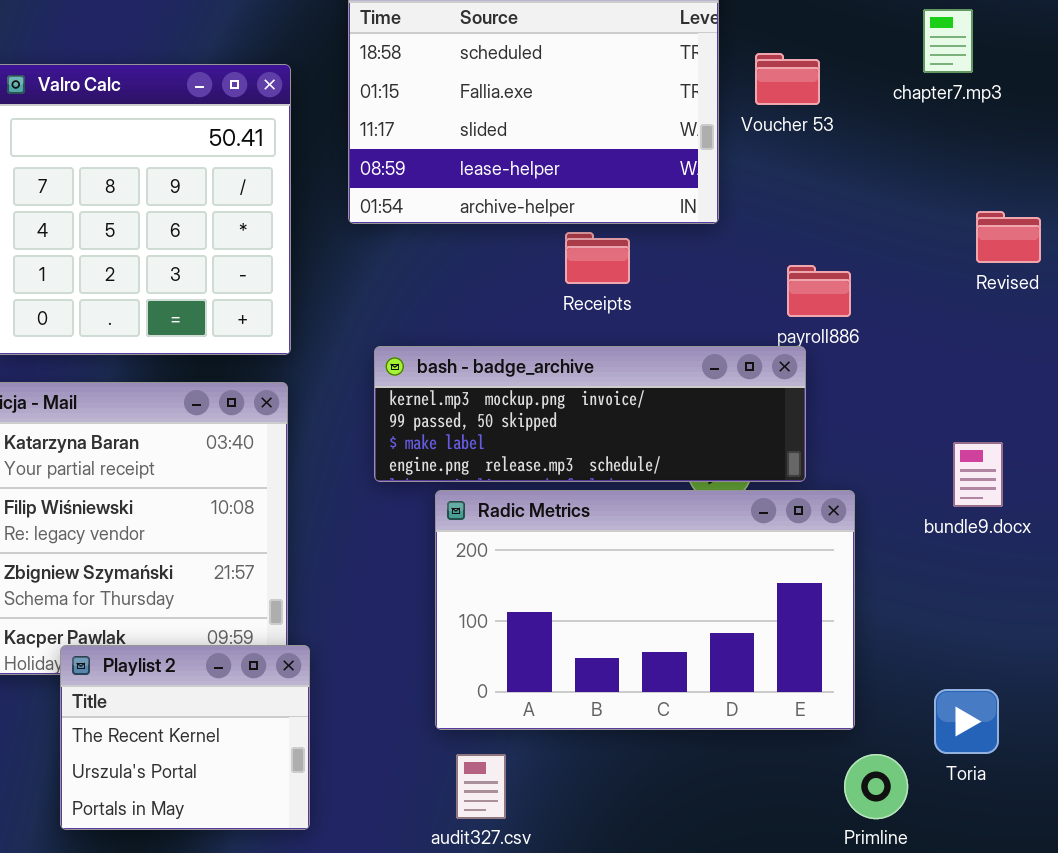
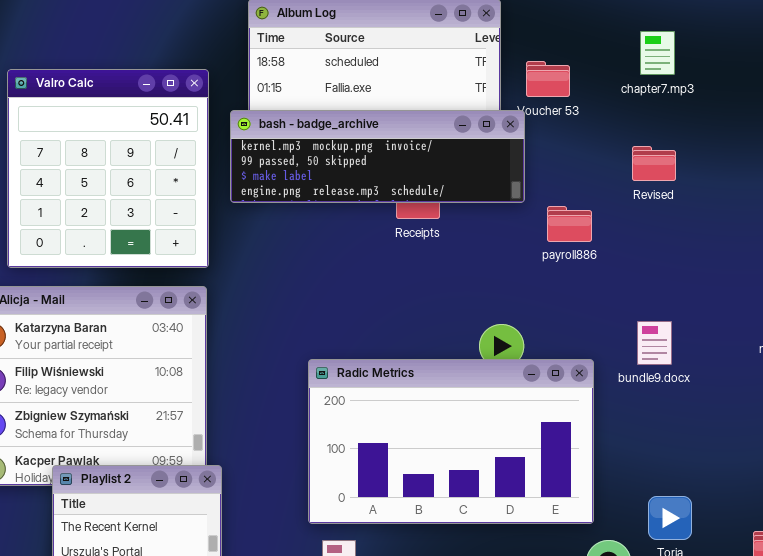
Revised: [976,211,1041,263] -> [632,146,676,181], moved
bash - badge_archive: [374,346,806,482] -> [230,110,525,203], moved
bundle9.docx: [953,442,1003,507] -> [637,321,672,365], moved

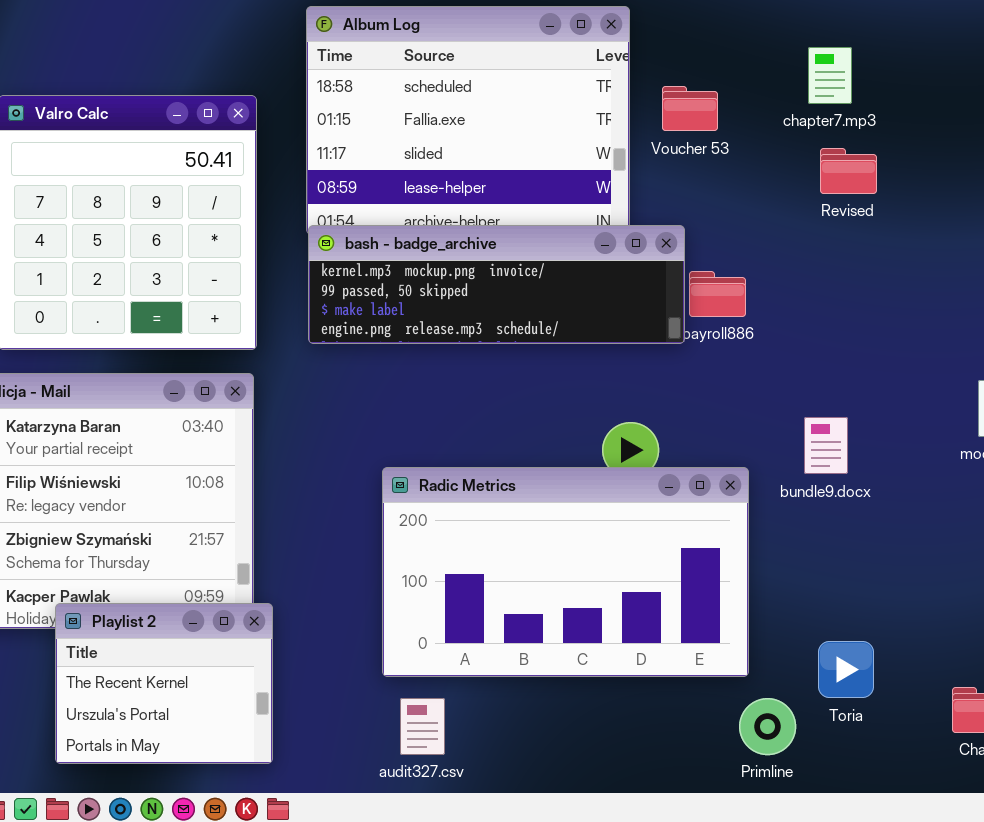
bash - badge_archive: [230,110,525,203] -> [308,225,685,344], moved
Revised: [632,146,676,181] -> [820,148,877,194], moved

